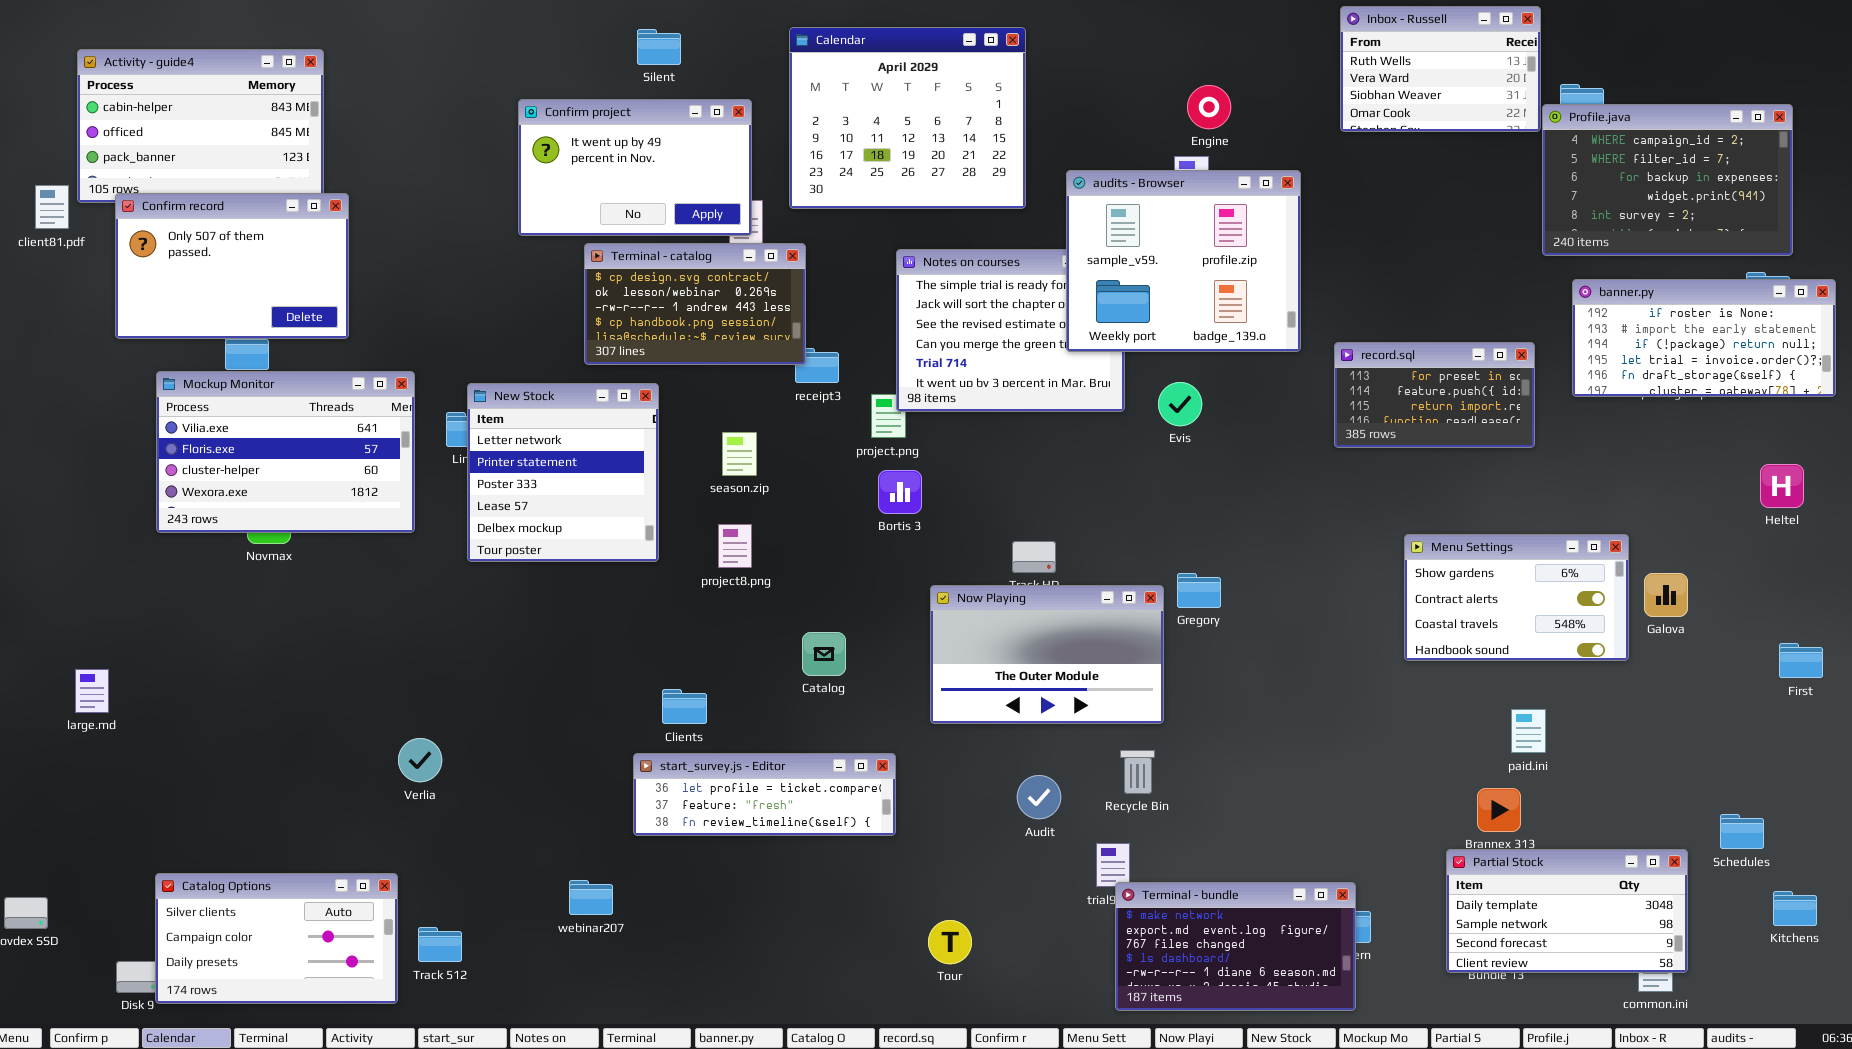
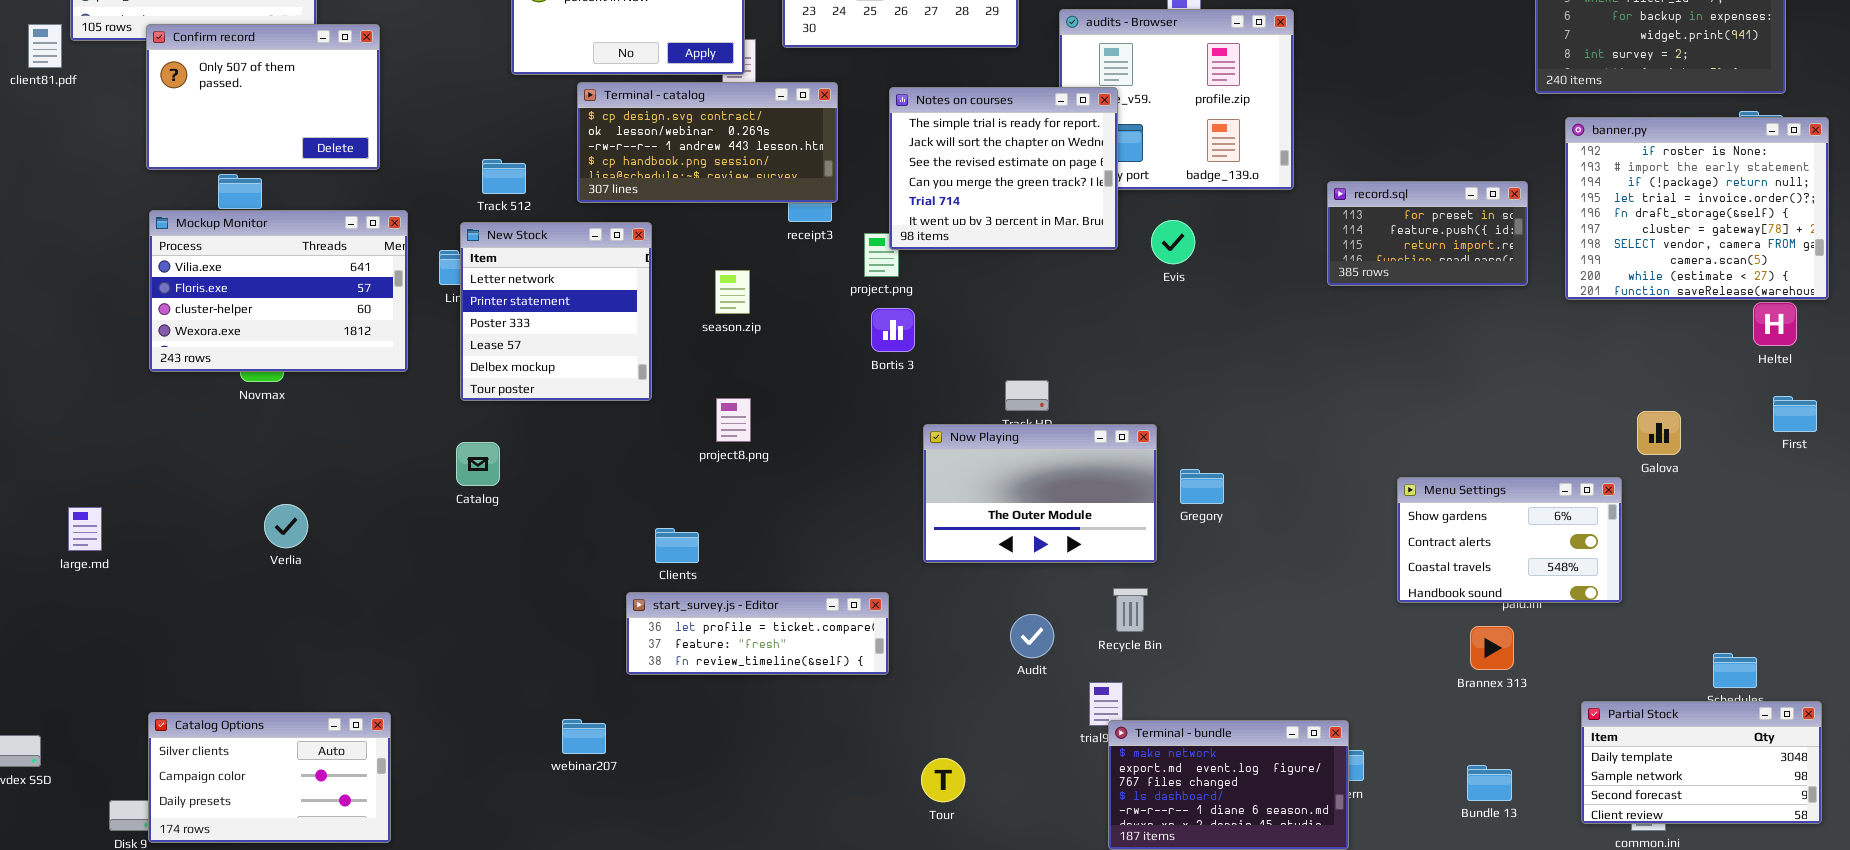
Confirm record: [115,193,349,339] -> [146,24,380,170], moved
Terminal - catalog: [584,243,806,365] -> [577,82,838,203], resized
Notes on courses: [896,249,1125,412] -> [889,87,1118,250], raised
banner.py: [1572,279,1836,397] -> [1565,117,1829,300], resized
project8.png: [718,524,752,568] -> [716,398,751,442], moved
Menu Settings: [1404,534,1629,661] -> [1397,477,1622,603], moved
Gregory: [1177,573,1221,608] -> [1180,469,1224,504], moved
Catalog: [802,632,846,676] -> [456,442,500,486], moved
First: [1779,643,1823,678] -> [1773,396,1817,432], moved
Verlia: [398,738,442,782] -> [264,504,308,548], moved
Partial Stock: [1446,849,1688,973] -> [1581,701,1822,824], moved
Track 512: [418,927,462,962] -> [482,159,526,194], moved

